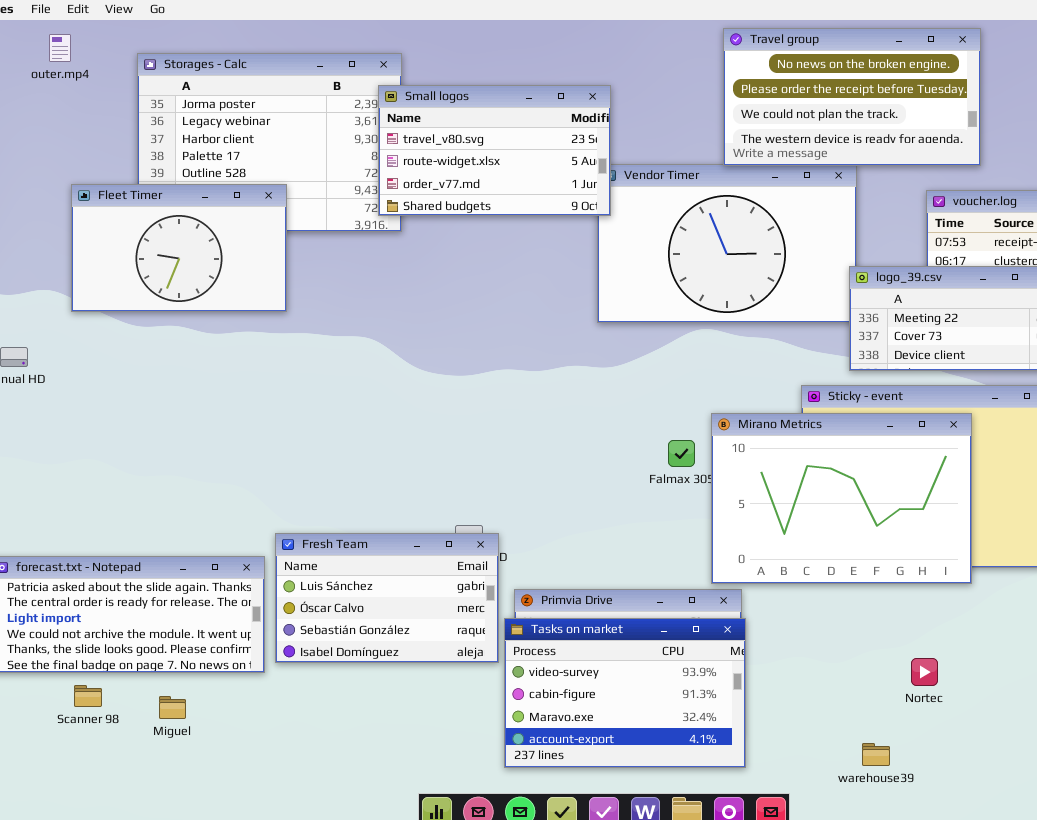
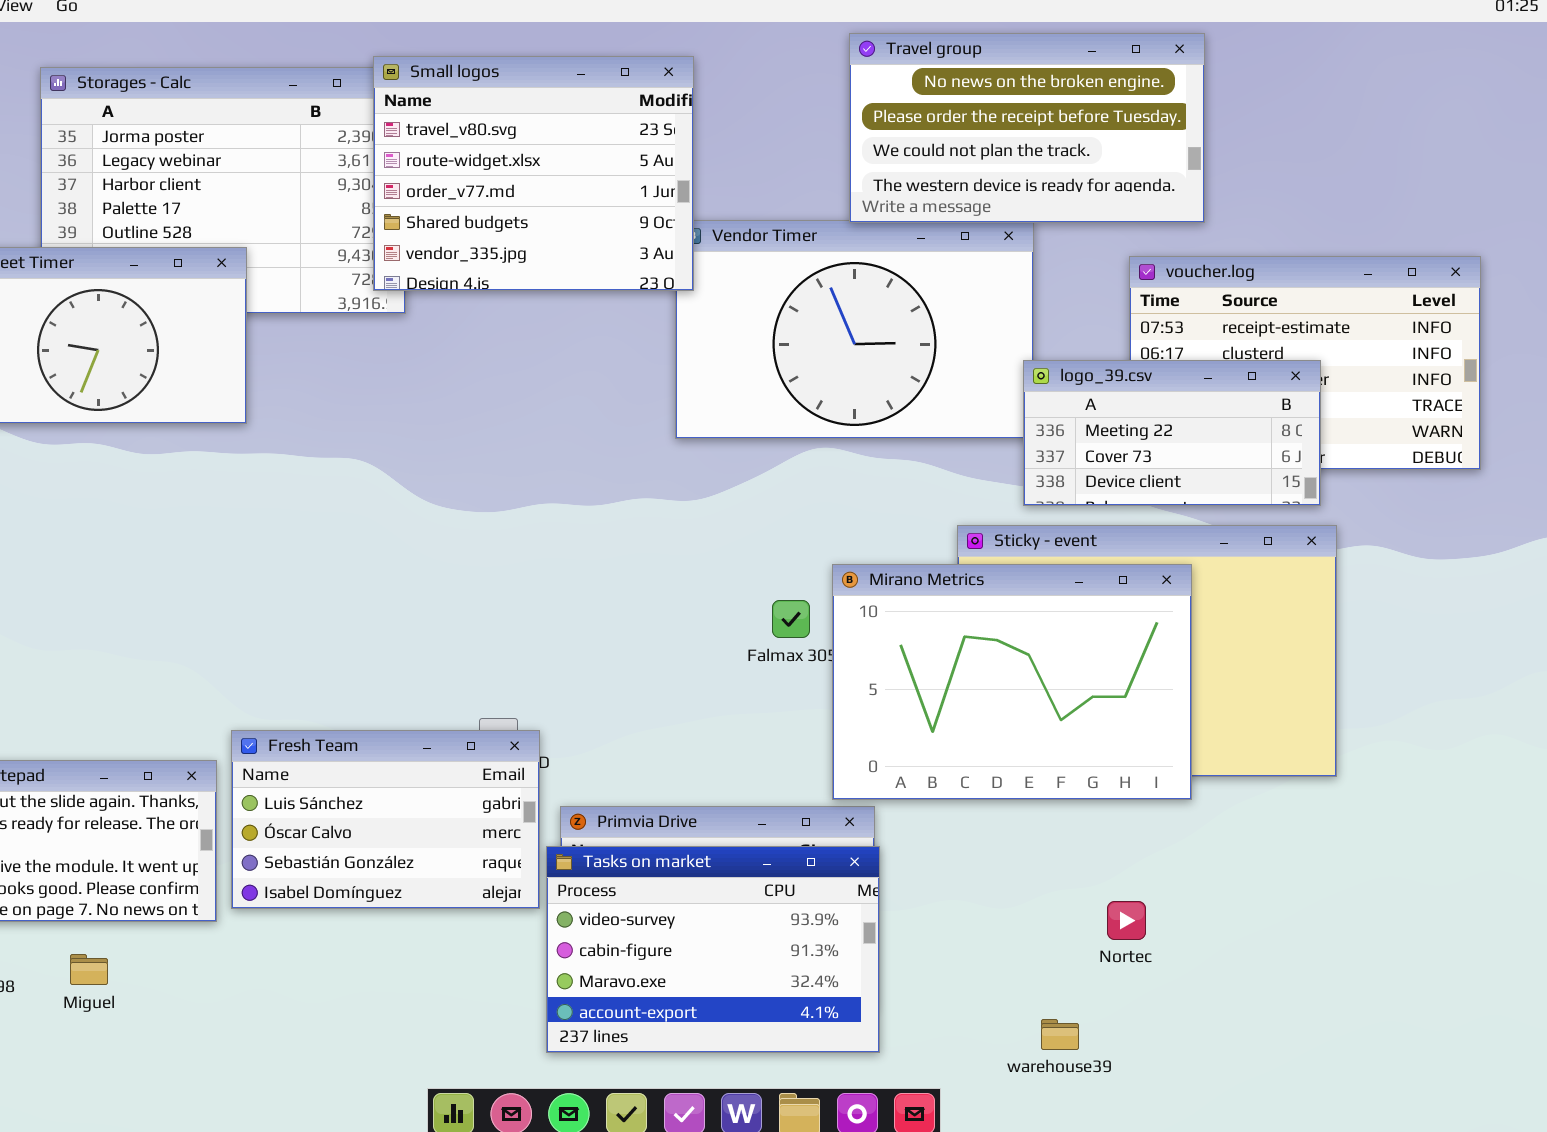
Small logos: [378,85,611,216] -> [373,56,694,291], resized

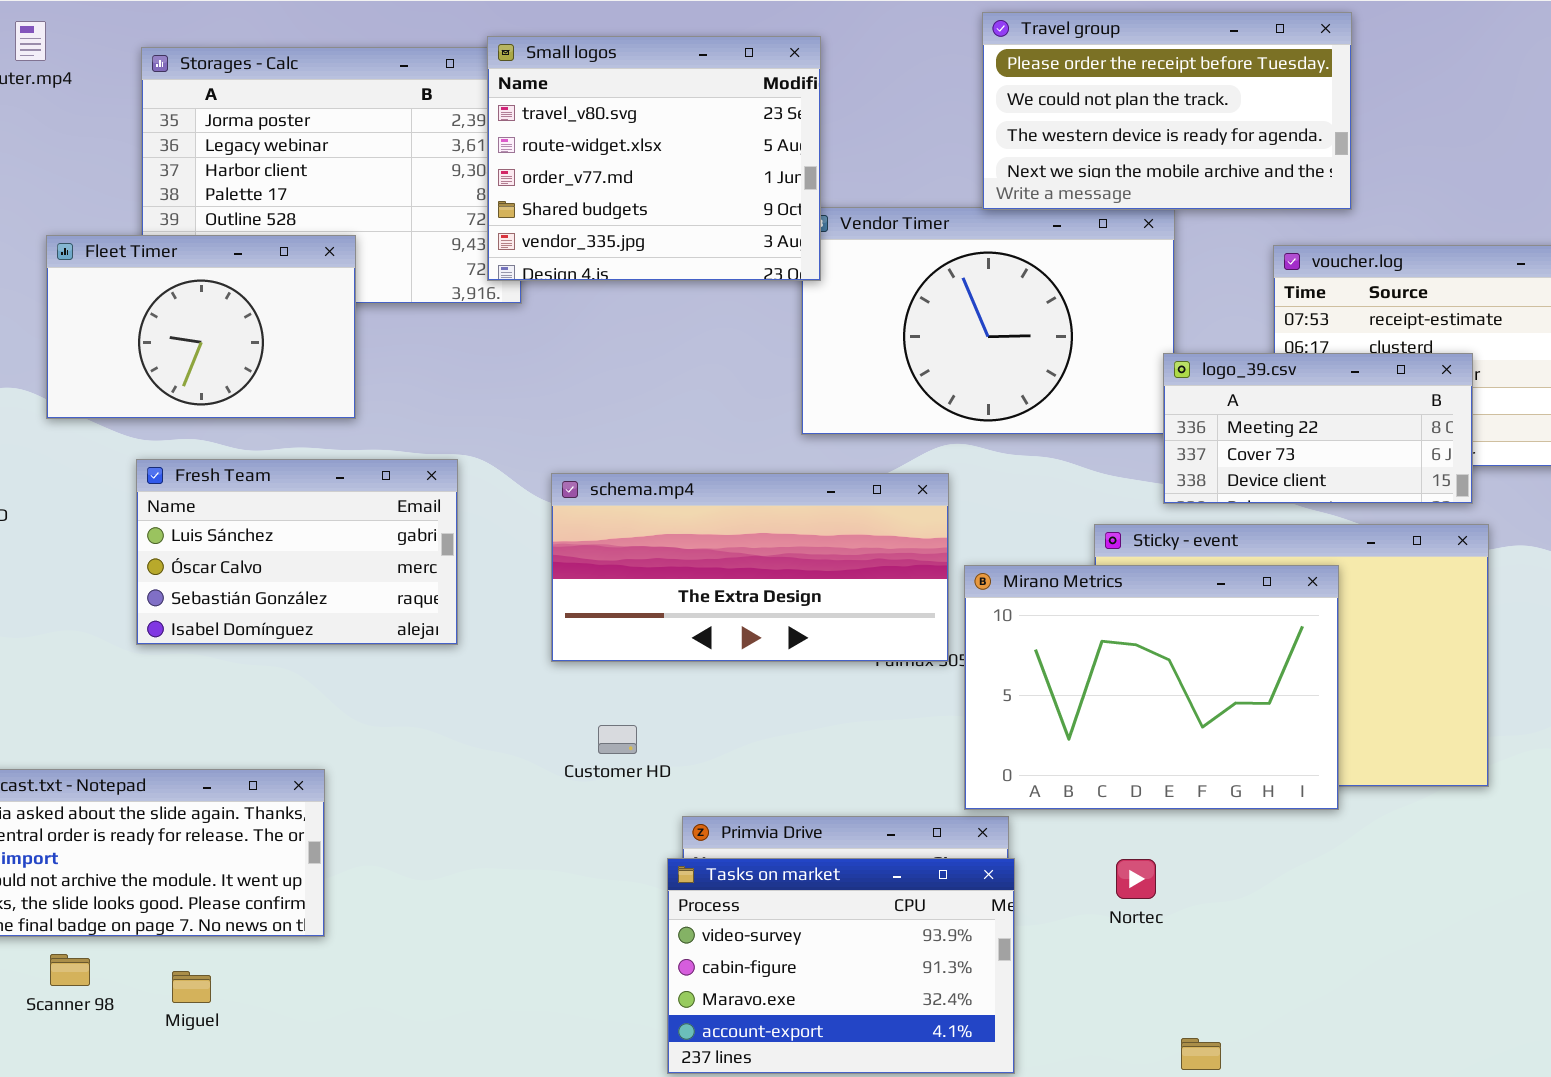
Travel group: [849,33,1205,223] -> [982,12,1352,210], scrolled down 1 row
schema.mp4: none -> [551,473,949,662], opened
Fresh Team: [231,730,540,909] -> [136,459,458,645], moved
Nortec: [1107,901,1146,940] -> [1116,859,1156,899], moved

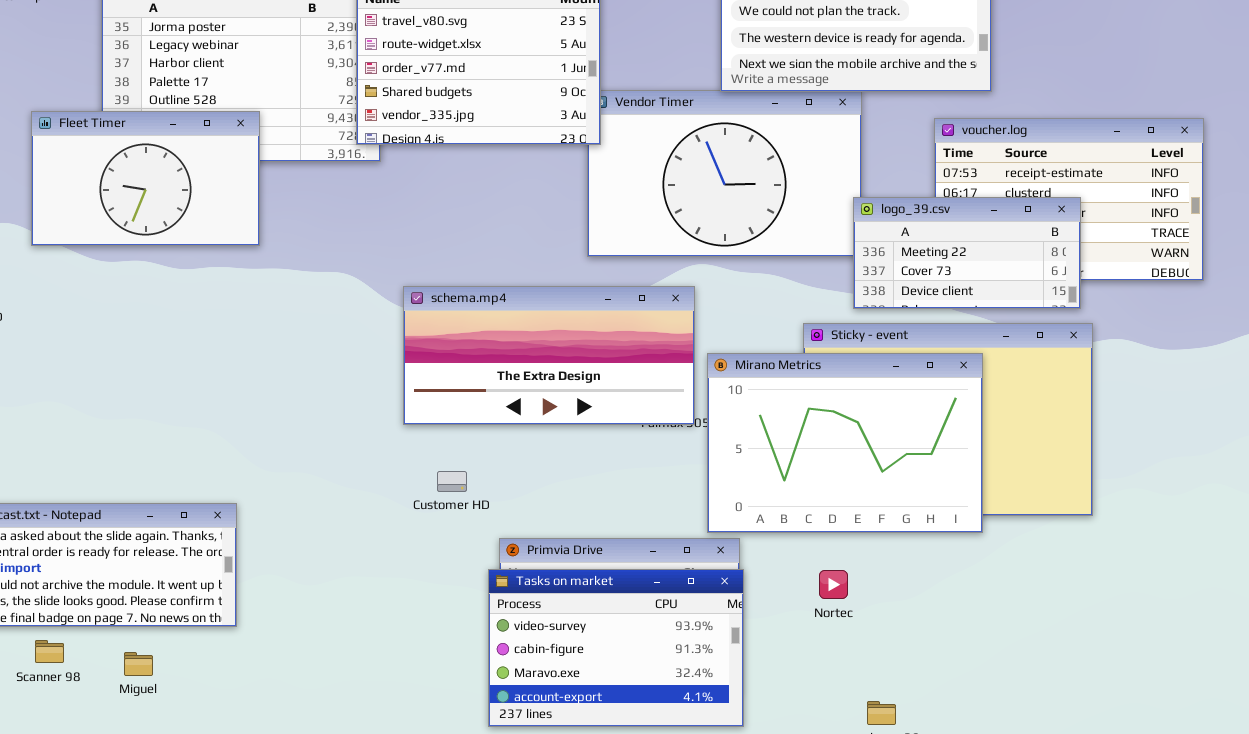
Fresh Team: [136,459,458,645] -> none, closed

